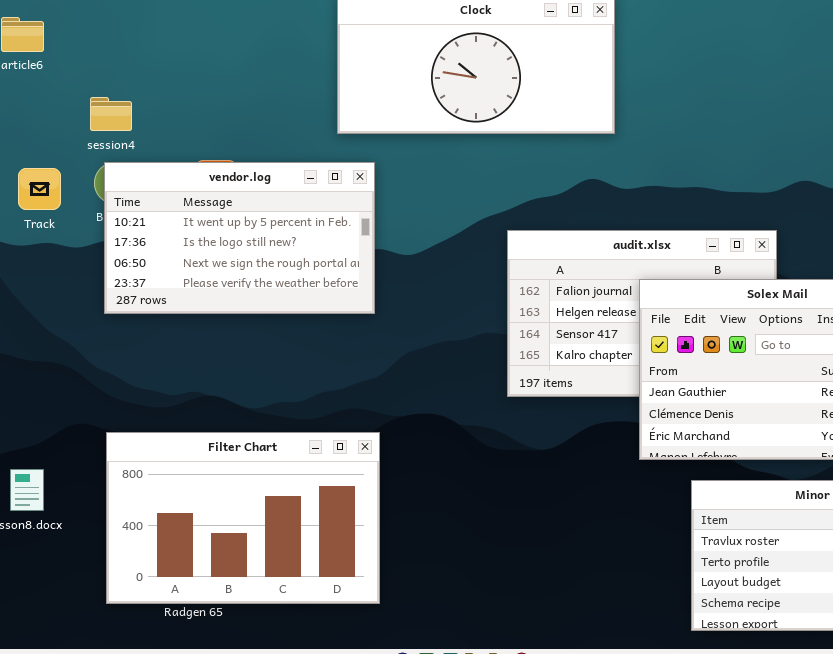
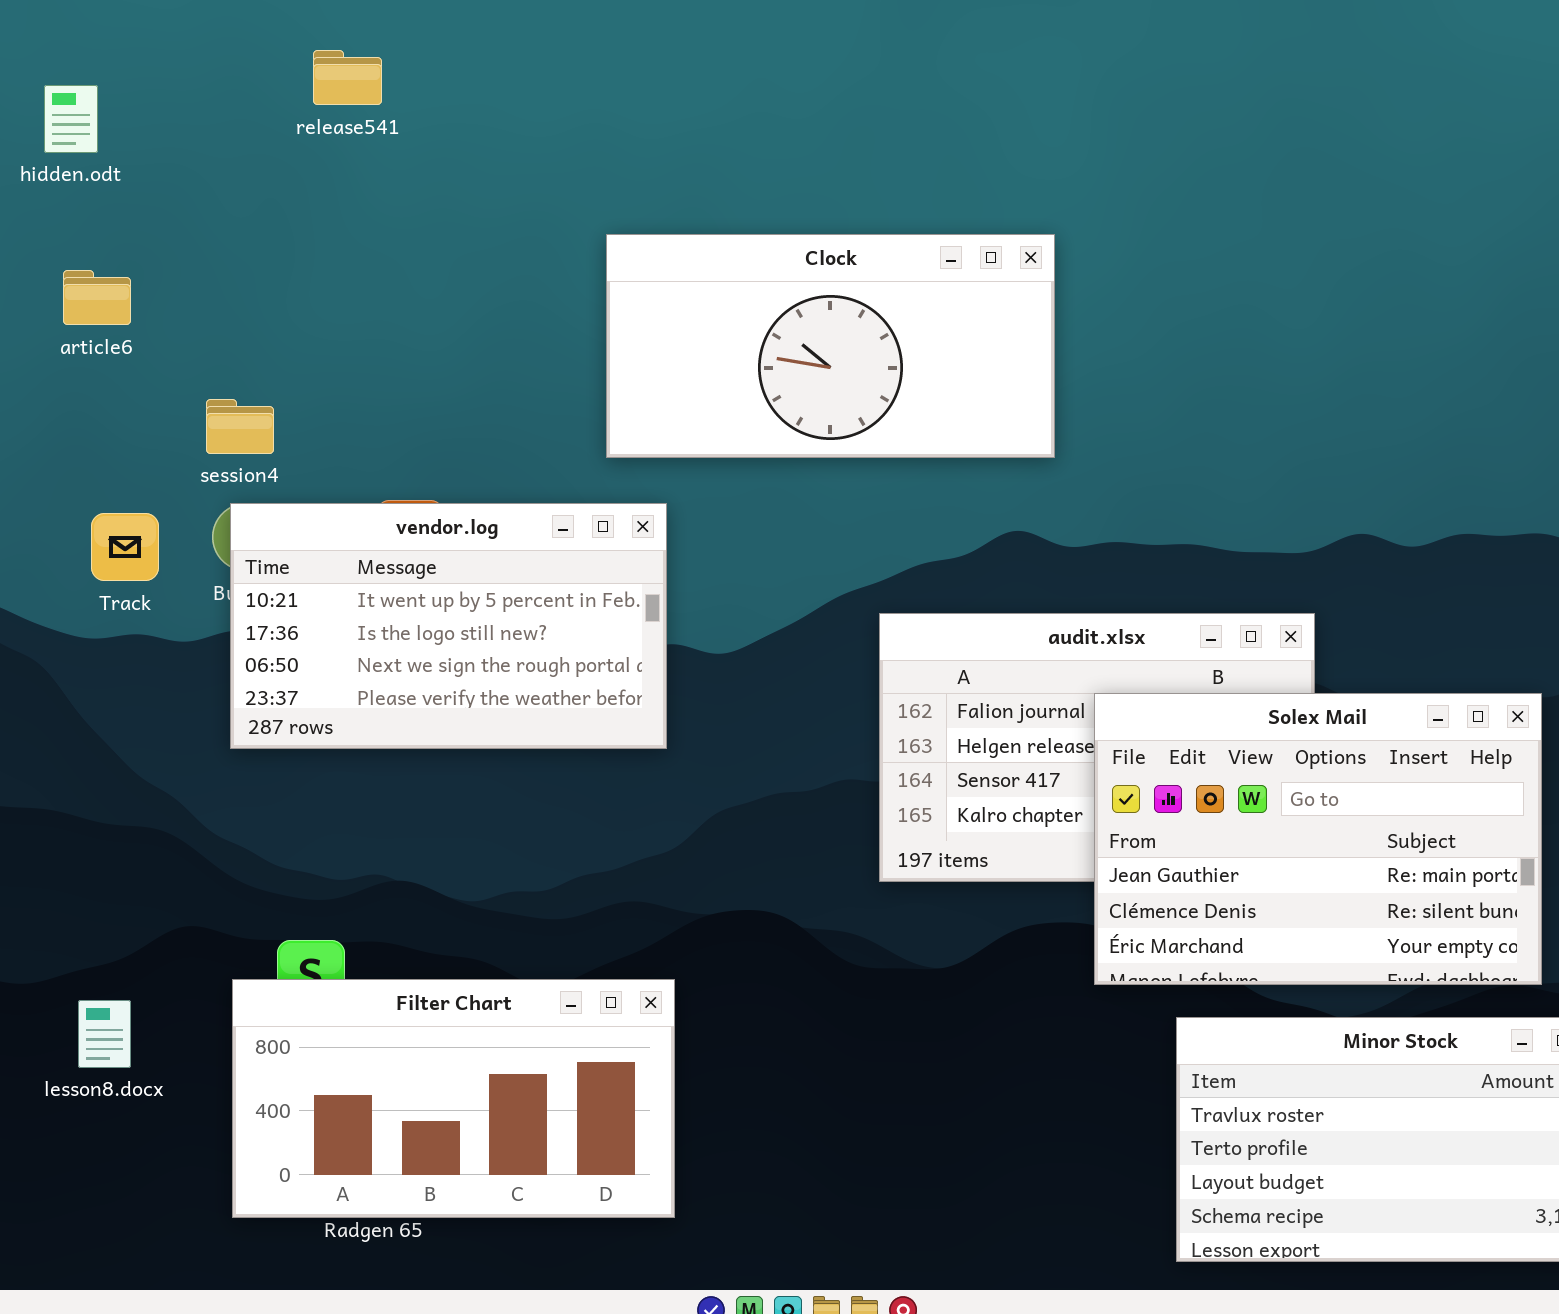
Filter Chart: [106,432,380,604] -> [232,979,675,1218], resized

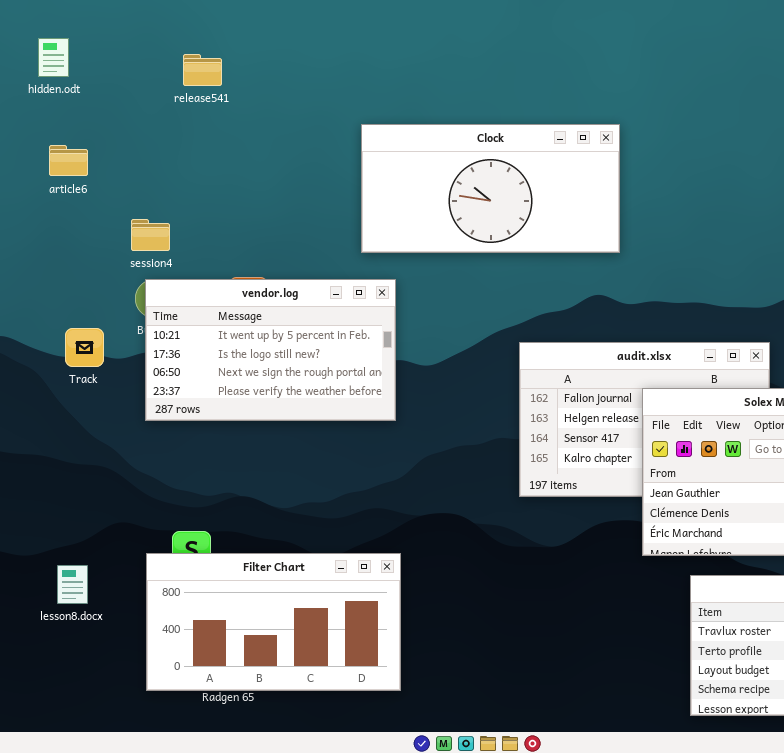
release541: [313,50,382,105] -> [183,54,222,86], moved
Track: [91,513,159,581] -> [65,328,104,367], moved

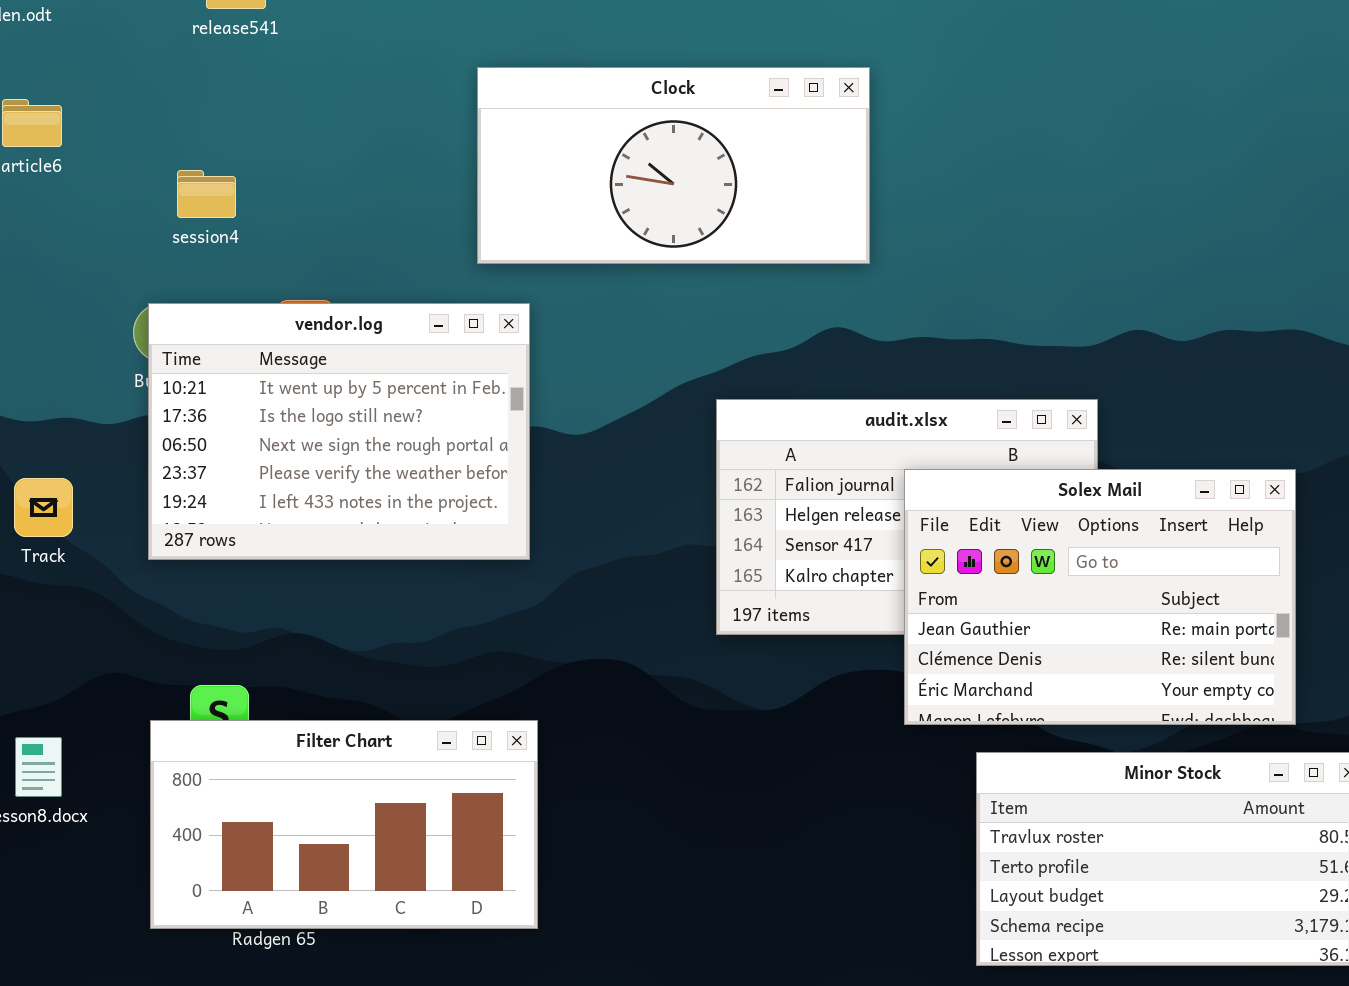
session4: [131,219,170,251] -> [177,170,236,218], moved
vendor.log: [145,279,396,421] -> [148,303,530,560], resized
Track: [65,328,104,367] -> [14,478,73,537], moved

